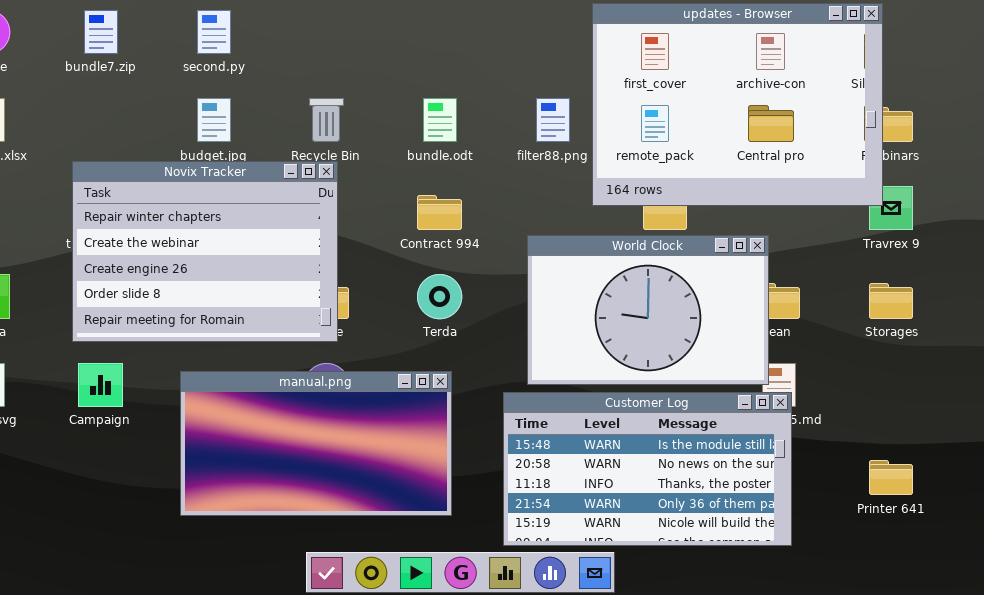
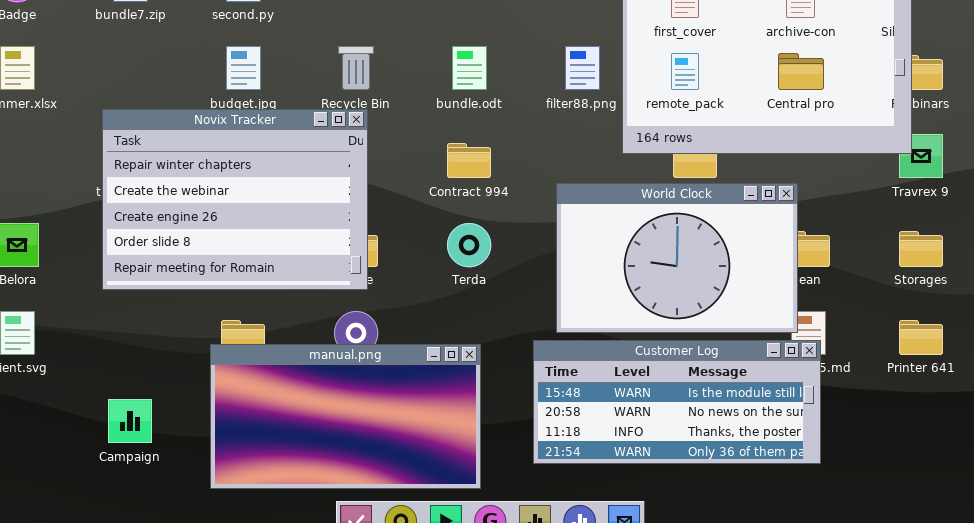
Campaign: [78,363,123,407] -> [108,399,152,443], moved
manual.png: [180,371,452,516] -> [210,344,481,489], moved
Customer Log: [503,392,792,546] -> [533,340,821,464], resized
Printer 641: [869,460,913,495] -> [899,320,943,355], moved

